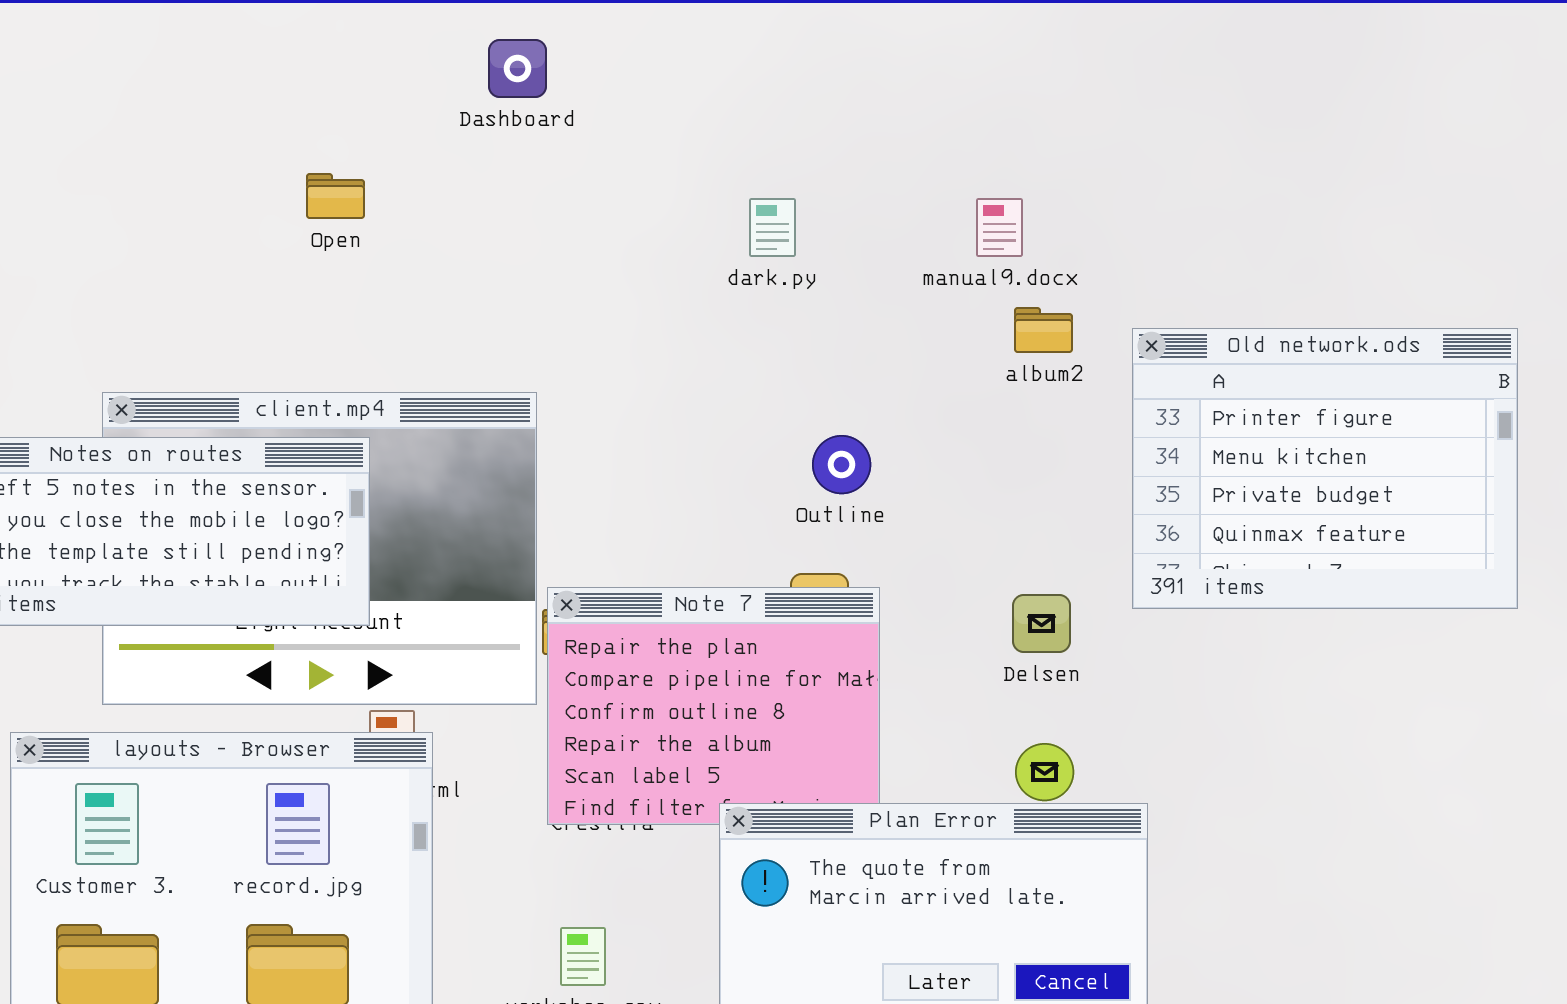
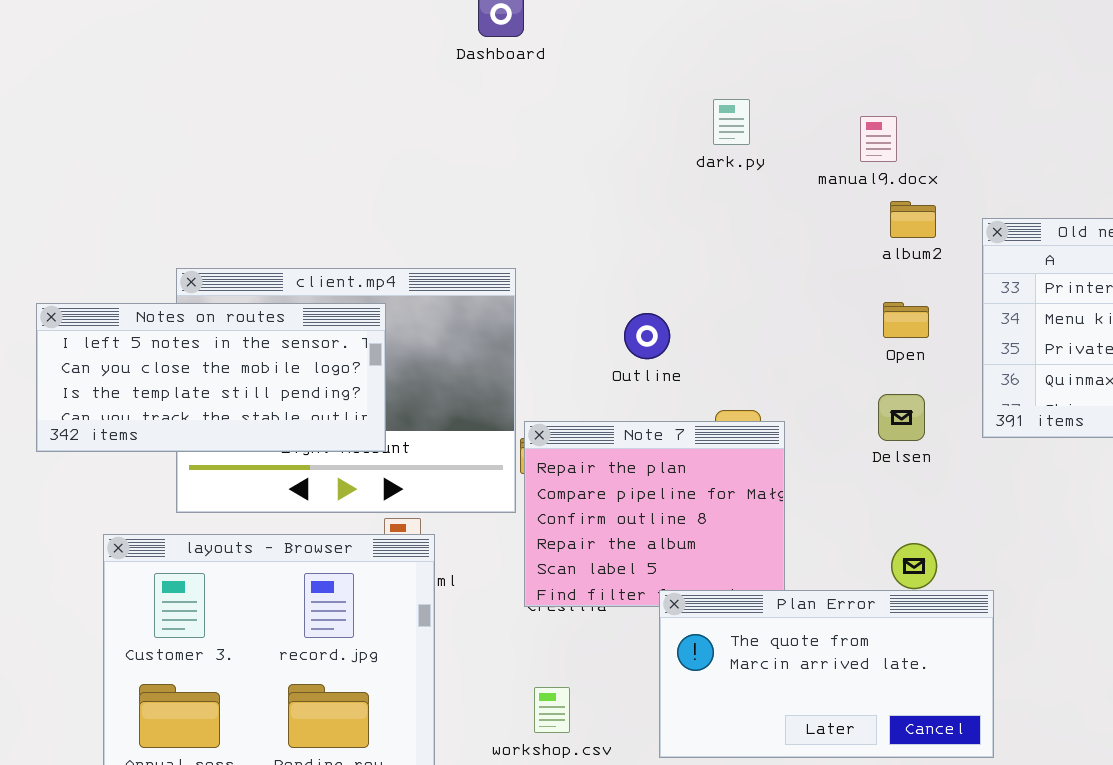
Open: [306,173,365,219] -> [883,302,929,338], moved
dark.py: [749,198,796,257] -> [713,99,750,145], moved
Outline: [812,435,871,494] -> [624,313,670,359], moved
Delsen: [1012,594,1071,653] -> [878,394,925,441], moved

